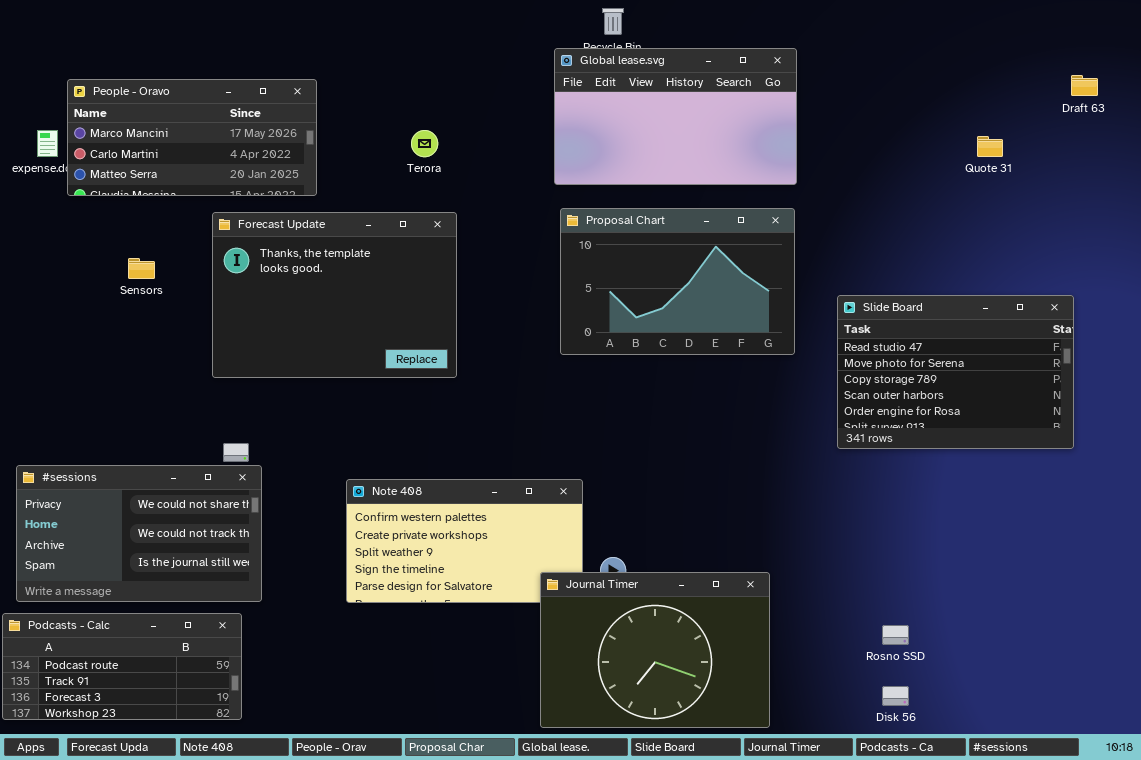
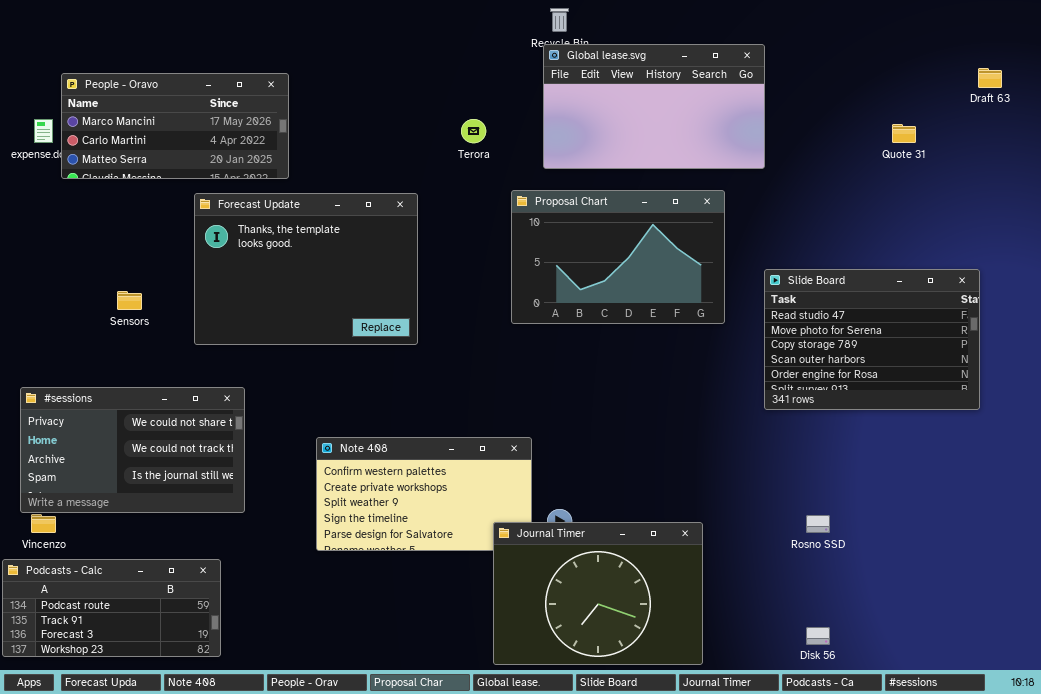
Global lease.svg: [554,48,797,185] -> [543,44,765,169], moved
Terora: [411,130,438,157] -> [461,119,486,143], moved
Sensors: [128,258,155,279] -> [117,291,142,310], moved
#sessions: [16,465,262,602] -> [20,387,245,513], moved
Rosno SSD: [882,625,909,645] -> [806,515,830,533], moved

